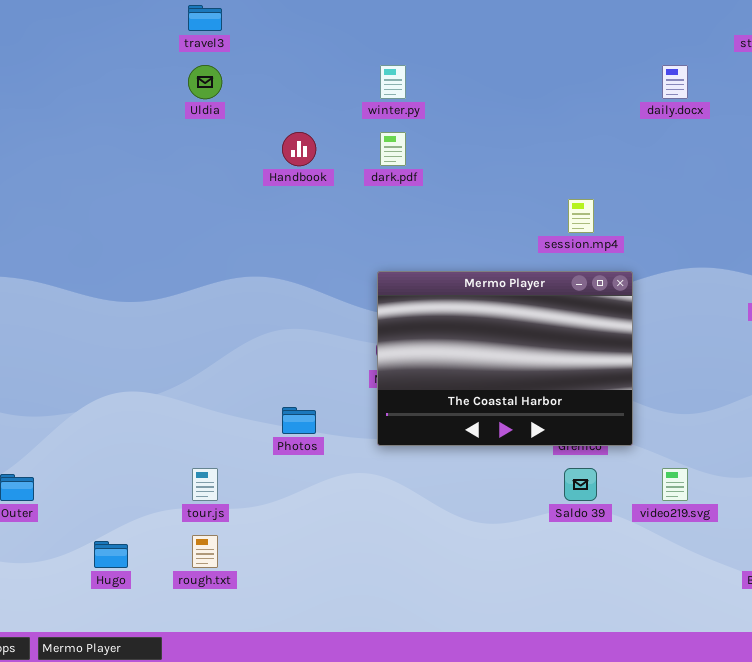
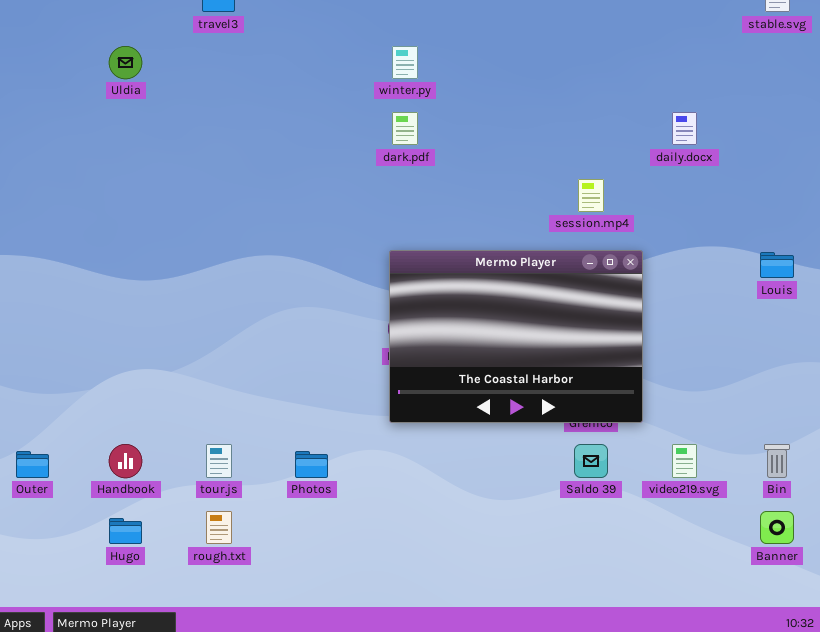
Uldia: [188,65,222,99] -> [109,46,142,79], moved
daily.docx: [662,65,688,99] -> [672,112,697,145], moved
Handbook: [282,132,316,166] -> [109,444,142,478], moved
Photos: [282,407,316,434] -> [295,451,328,478], moved

